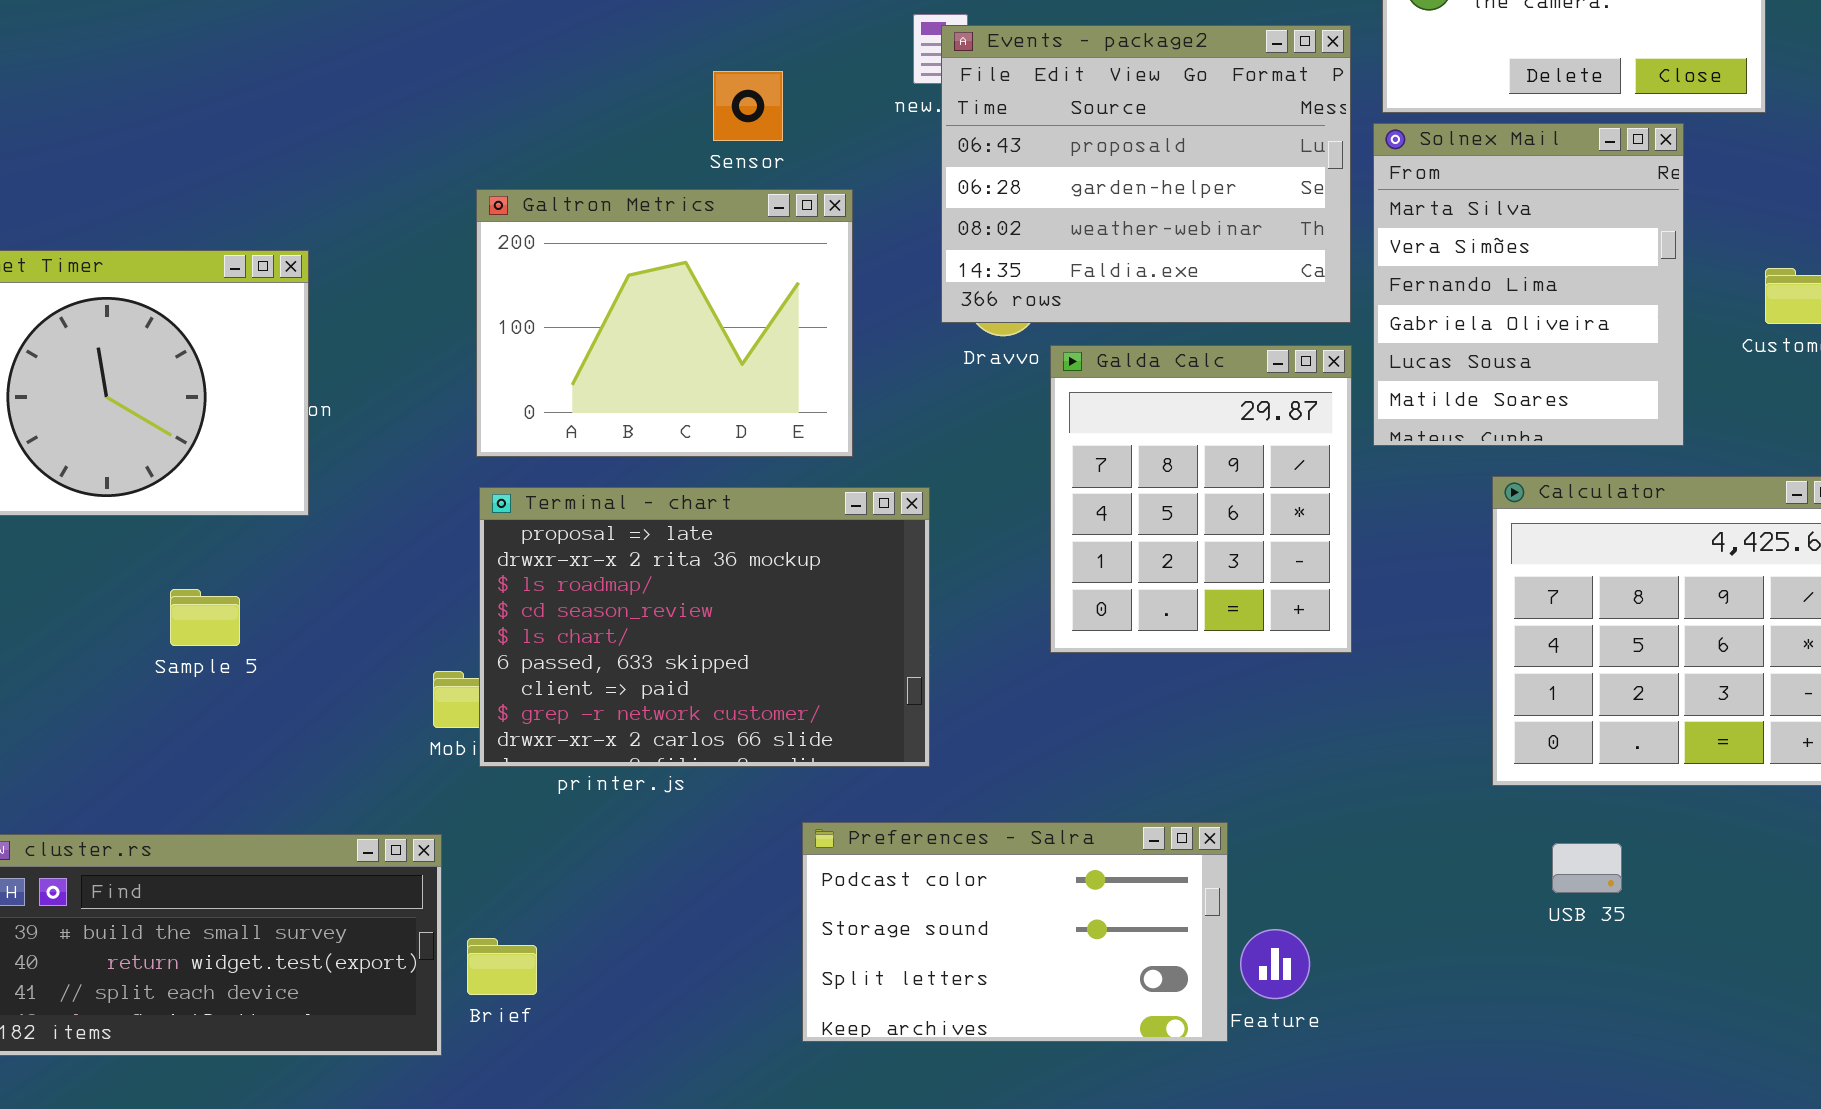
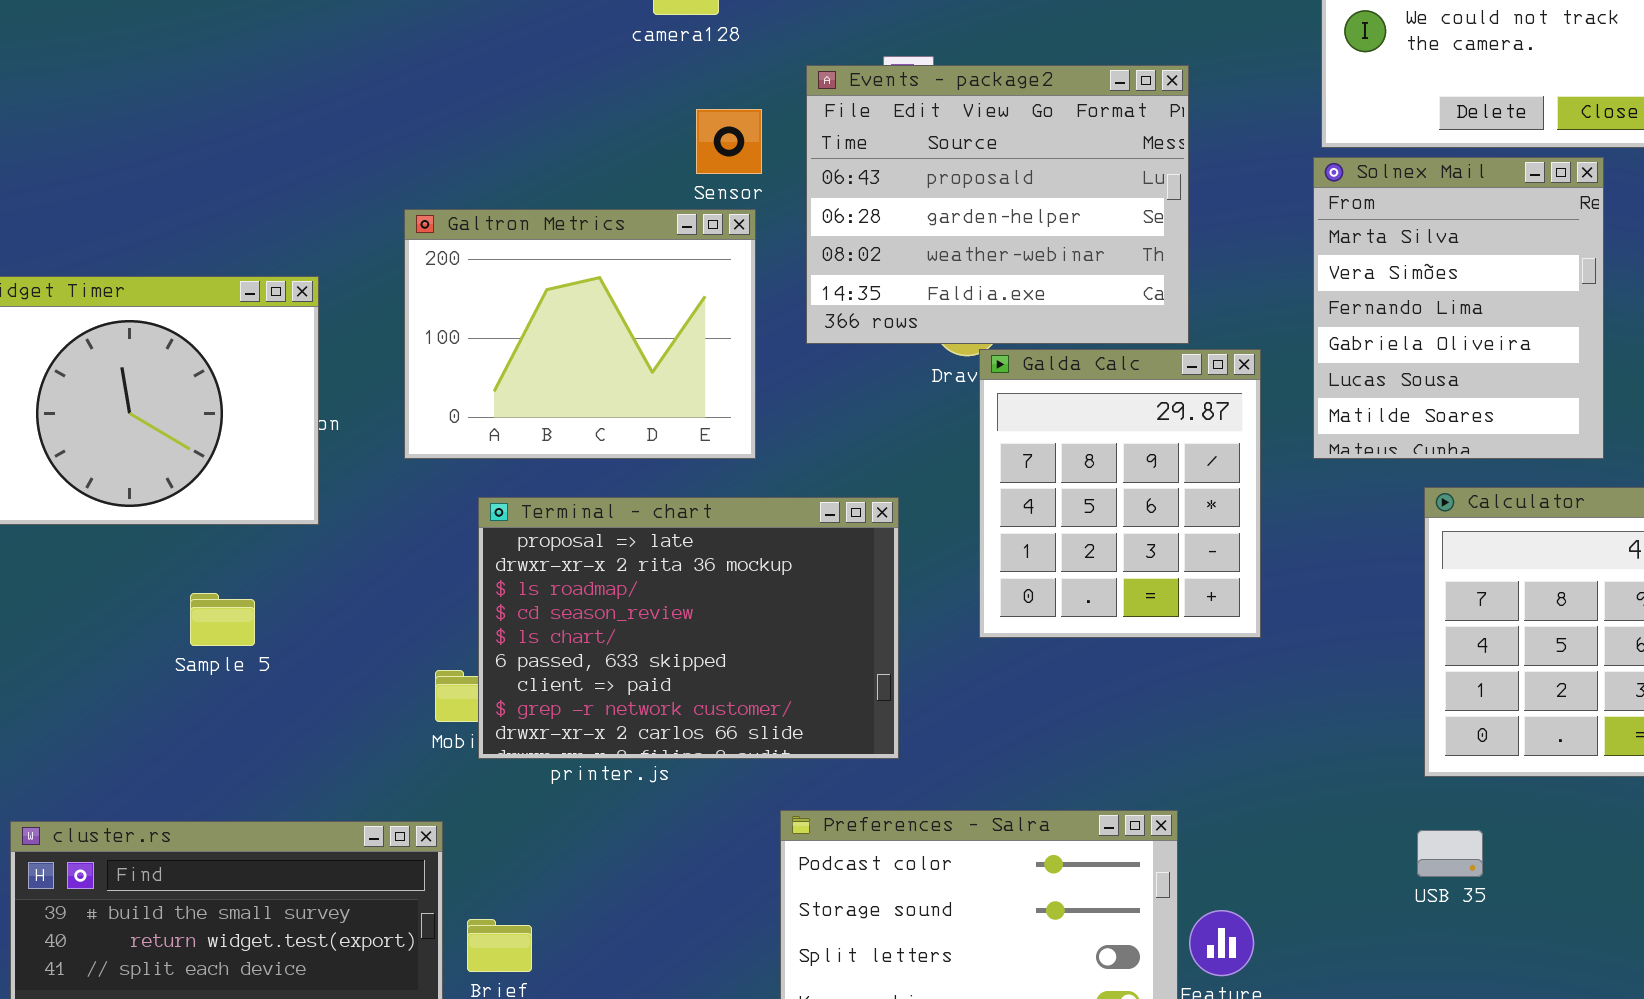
Events - package2: [941,25,1351,323] -> [806,65,1189,344], moved
Galtron Metrics: [476,189,853,457] -> [404,209,756,459], moved
Galda Calc: [1050,345,1352,653] -> [979,349,1261,638], moved
USB 35: [1552,843,1622,893] -> [1417,830,1483,877], moved

